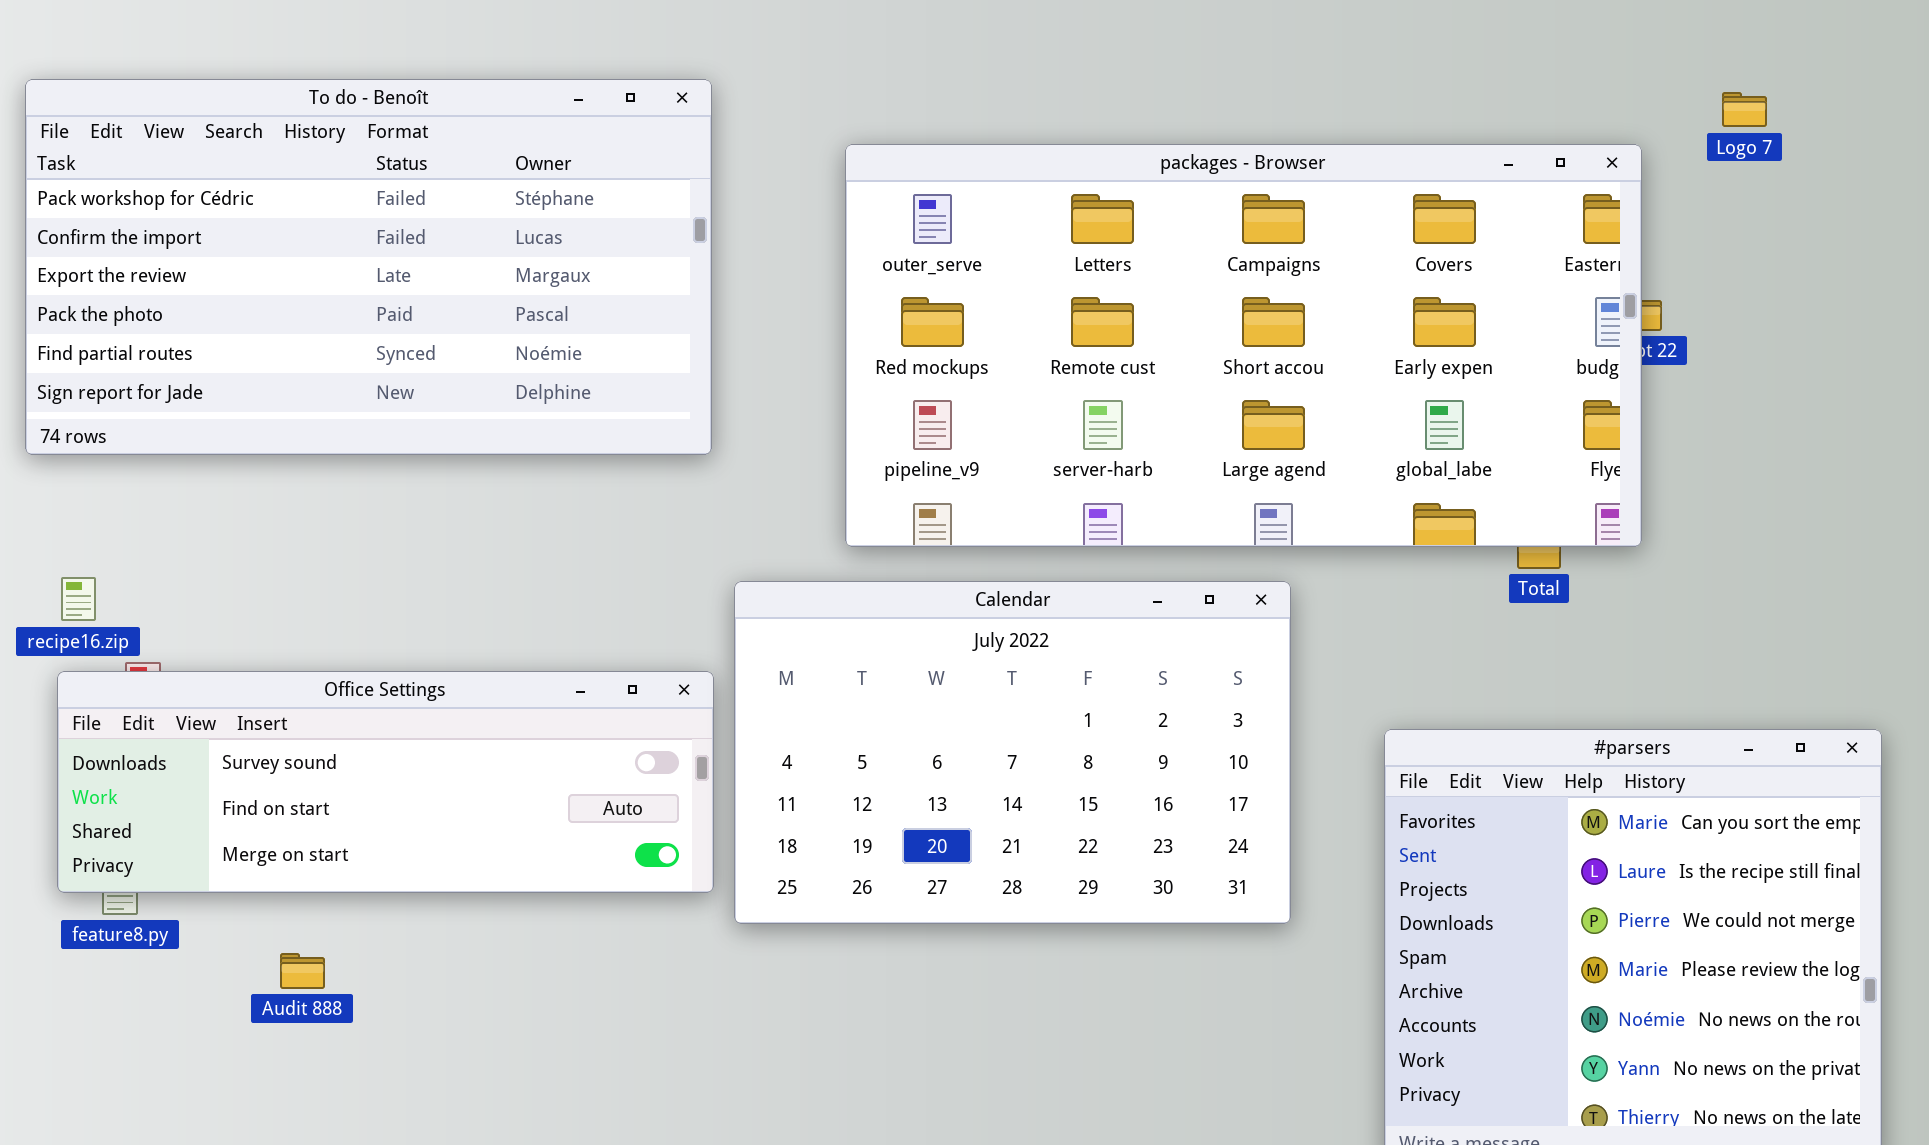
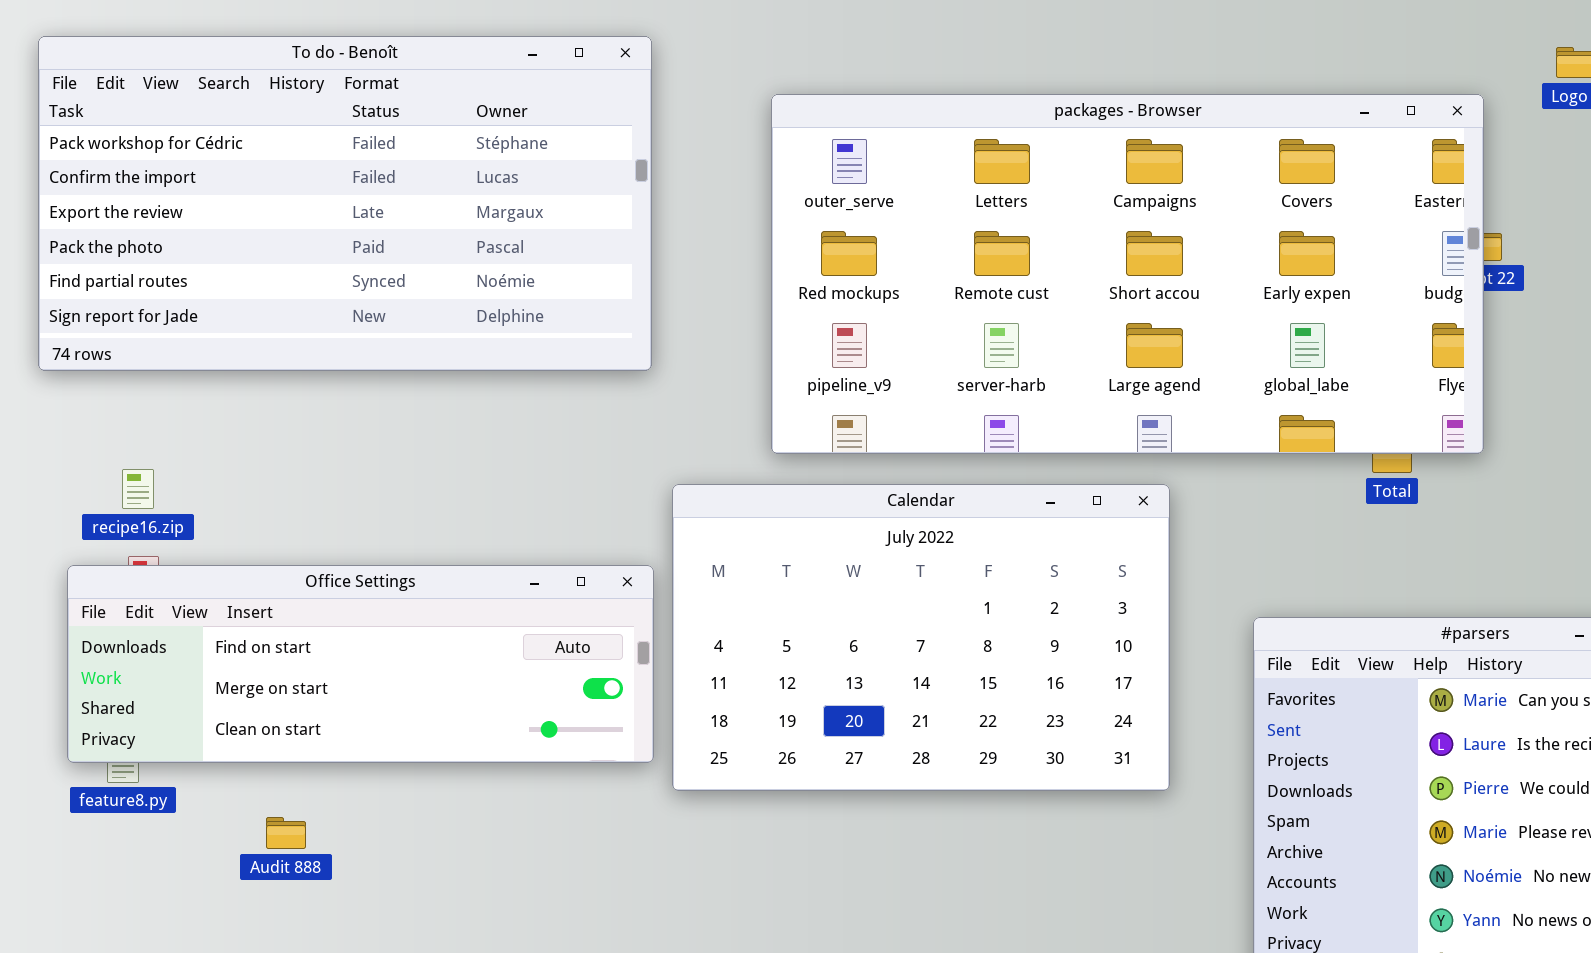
recipe16.zip: [61,577,96,621] -> [122,469,154,509], moved
Office Settings: [57,671,714,893] -> [67,565,654,763], scrolled down 1 row

